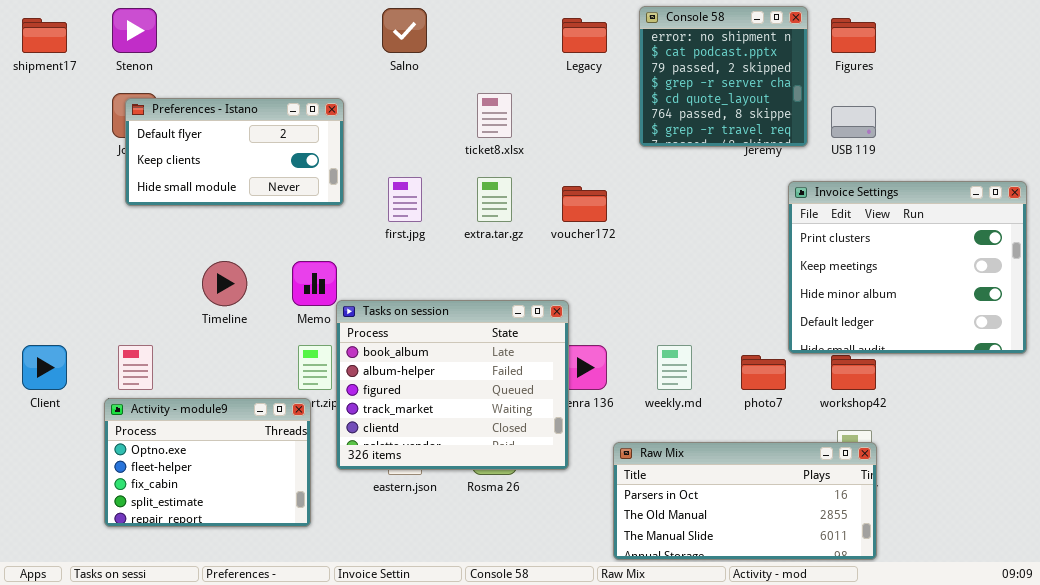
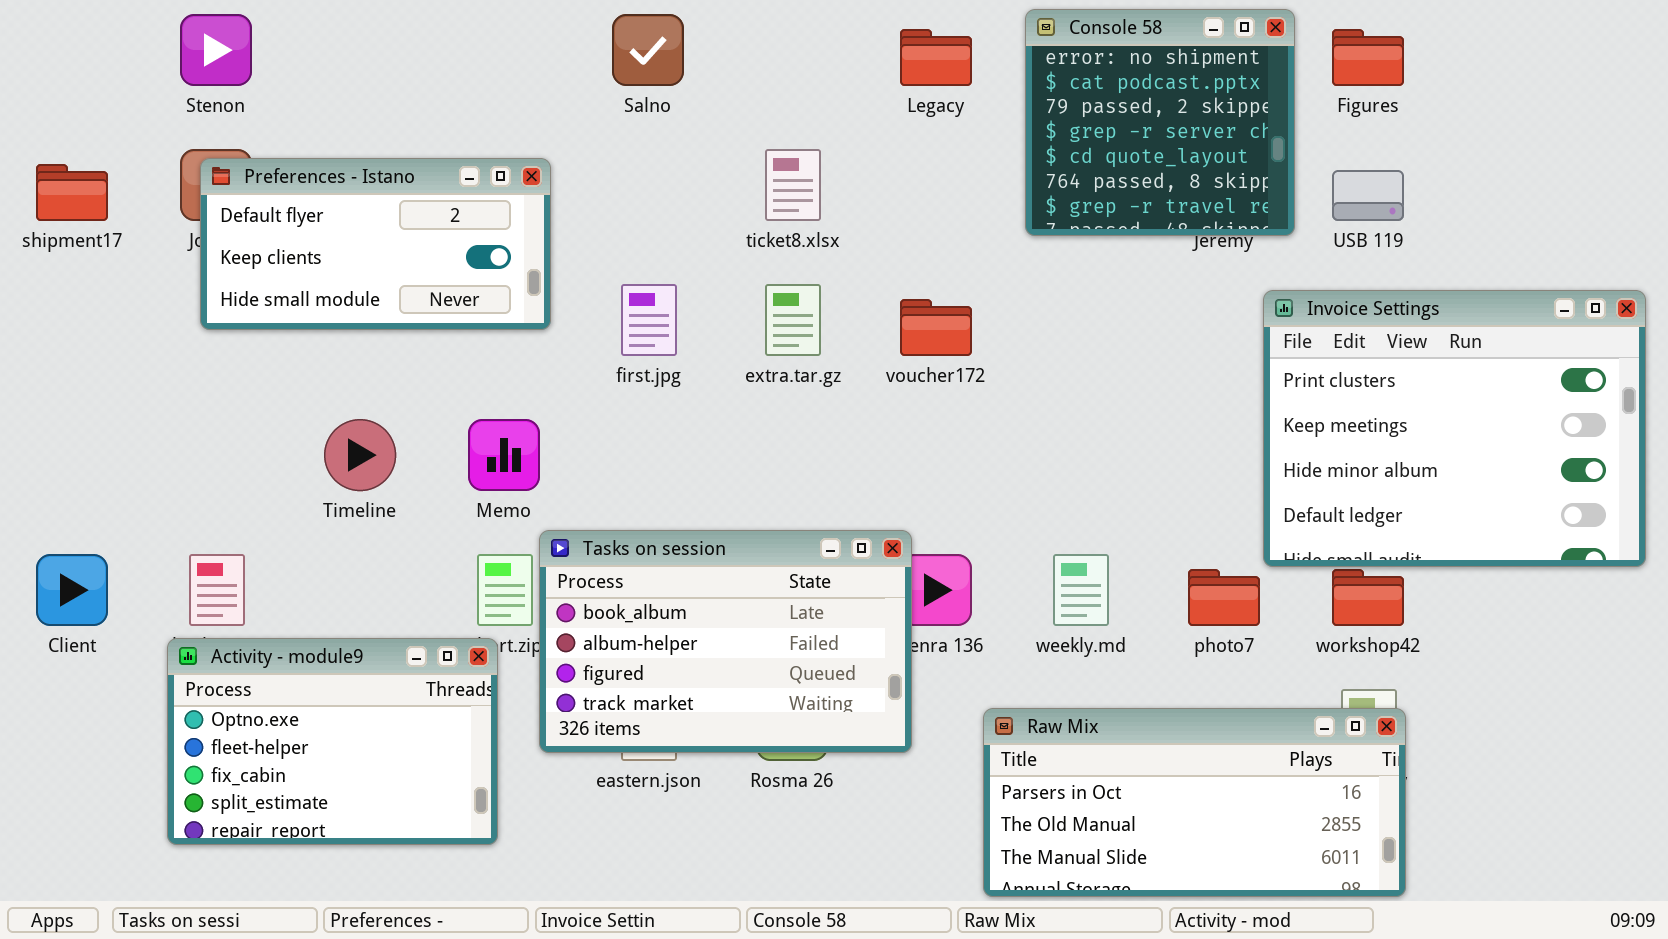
shipment17: [22,18,67,53] -> [36,164,108,221], moved
Tasks on session: [336,300,569,470] -> [539,530,912,753], resized

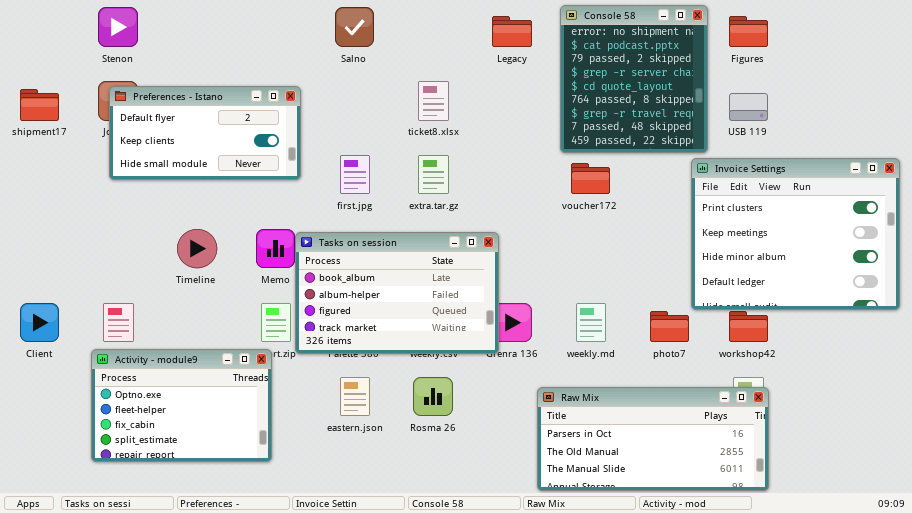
Console 58: [1025,9,1295,236] -> [560,5,708,153], resized
voucher172: [900,299,972,356] -> [571,163,610,194], moved
Tasks on session: [539,530,912,753] -> [295,232,499,354], moved

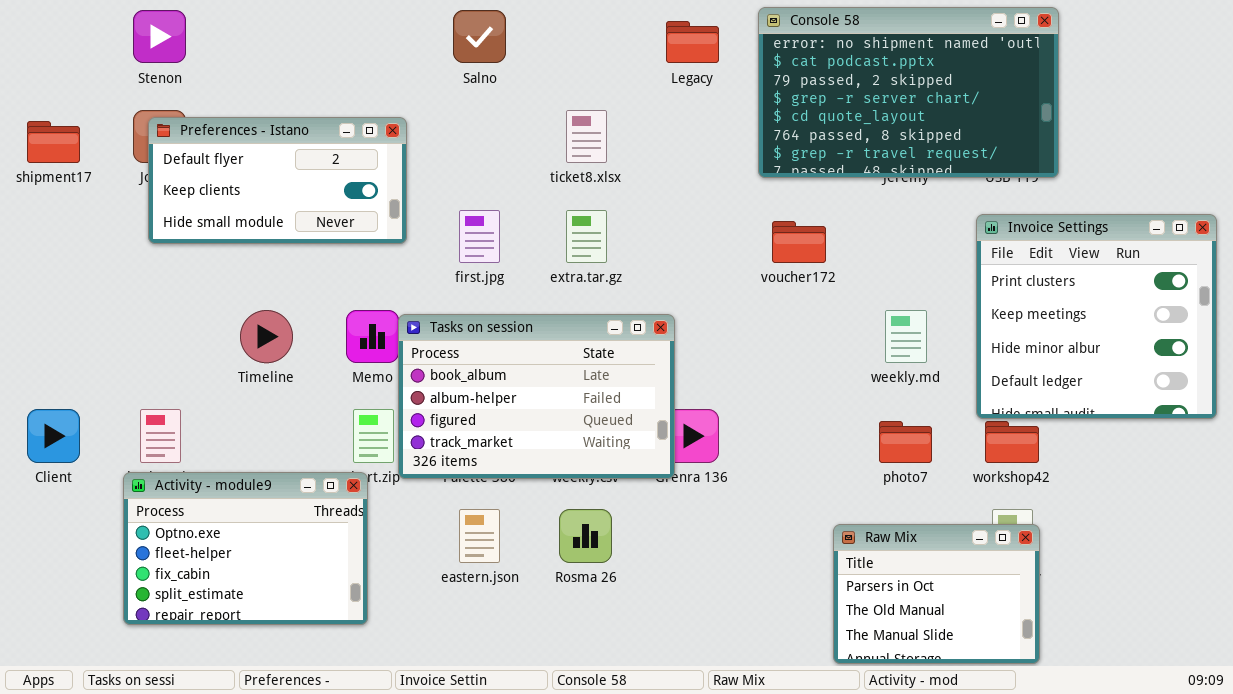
Console 58: [560,5,708,153] -> [758,7,1059,178], resized
Invoice Settings: [691,158,900,310] -> [976,214,1217,419], resized
weekly.md: [576,303,606,342] -> [885,310,927,363], moved
Raw Mix: [537,387,769,491] -> [833,524,1040,664], resized

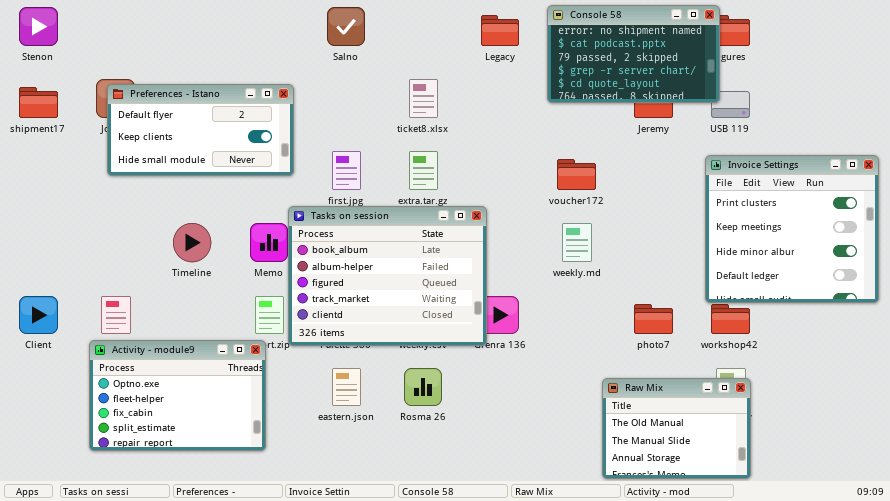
Console 58: [758,7,1059,178] -> [547,5,720,103], resized
Stenon: [133,10,186,63] -> [19,7,58,46], moved
weekly.md: [885,310,927,363] -> [562,223,592,262], moved
Tasks on session: [398,314,675,479] -> [288,206,487,346], resized
Raw Mix: [833,524,1040,664] -> [602,378,751,479], scrolled down 1 row

